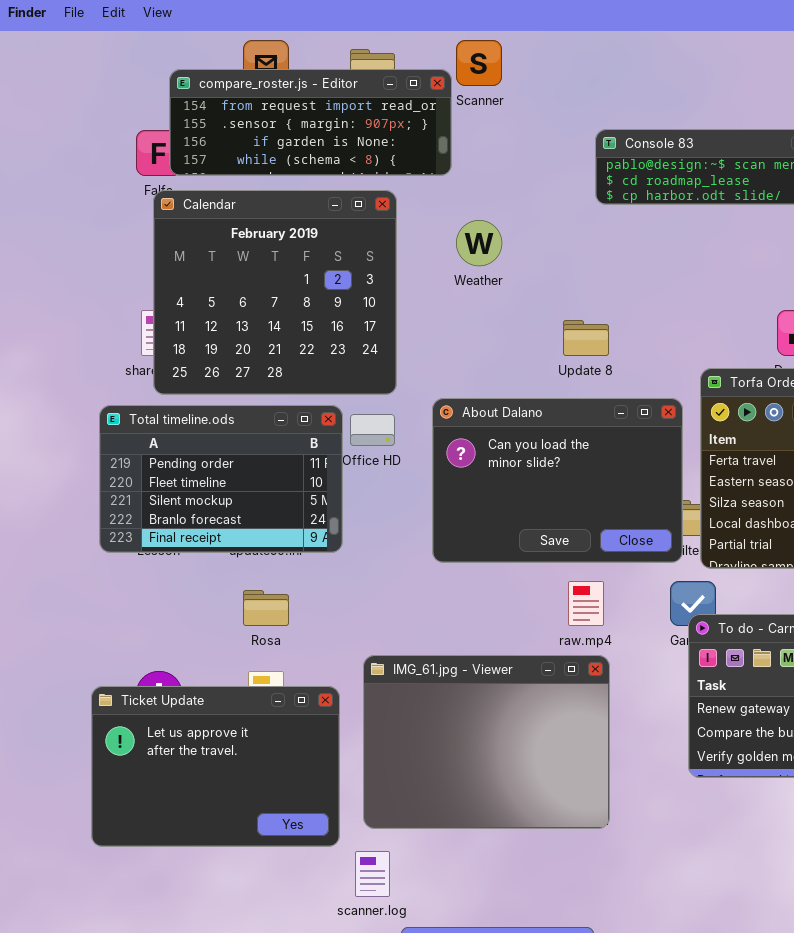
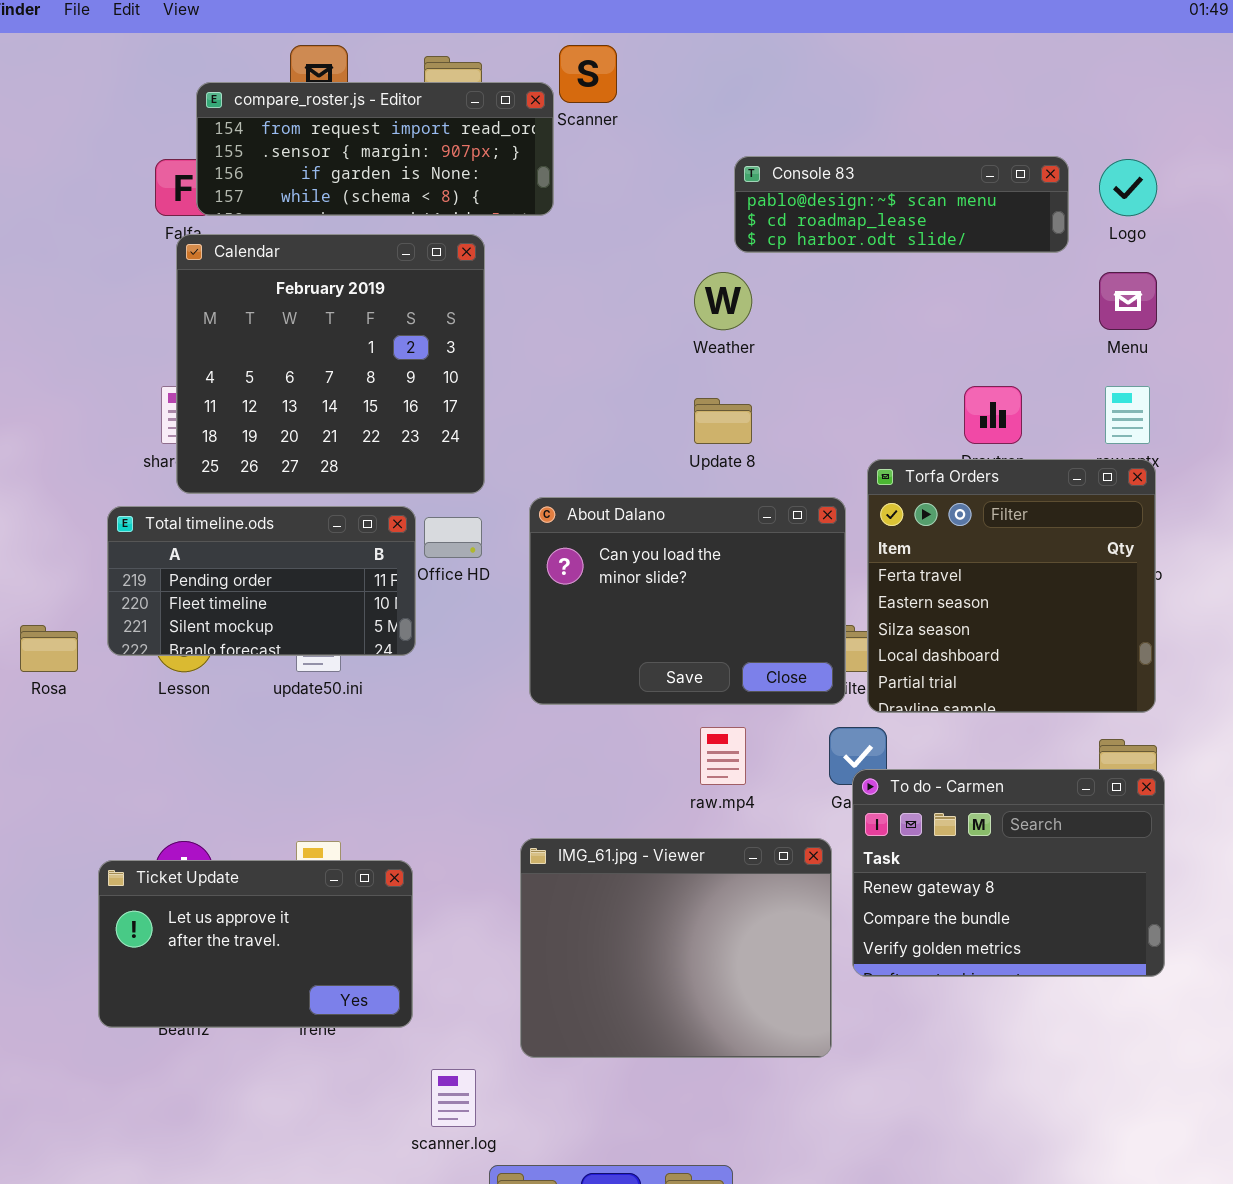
Weather: [456,220,502,266] -> [694,272,752,330], moved
Total timeline.ods: [99,405,343,553] -> [107,506,416,656], resized
Rosa: [243,590,289,626] -> [20,625,78,672], moved
IMG_61.jpg - Viewer: [363,655,610,829] -> [520,838,832,1058], moved
Ticket Update: [91,686,340,847] -> [98,860,413,1028], resized

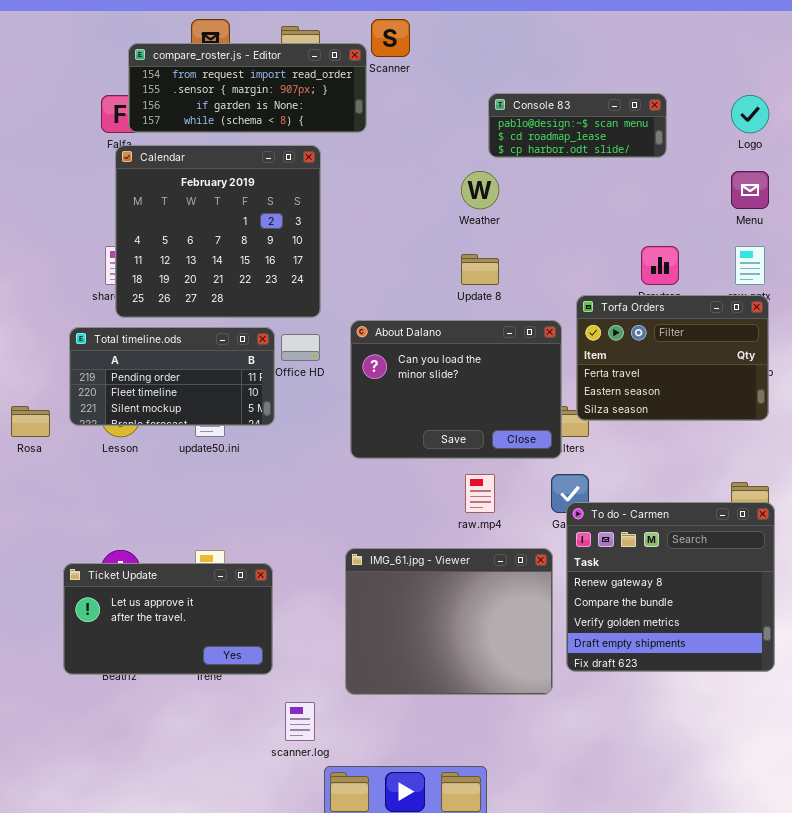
Console 83: [734,156,1069,253] -> [488,93,667,158], resized
Torfa Orders: [867,459,1156,713] -> [576,295,769,421], resized
To do - Carmen: [852,769,1165,977] -> [566,502,775,672], resized

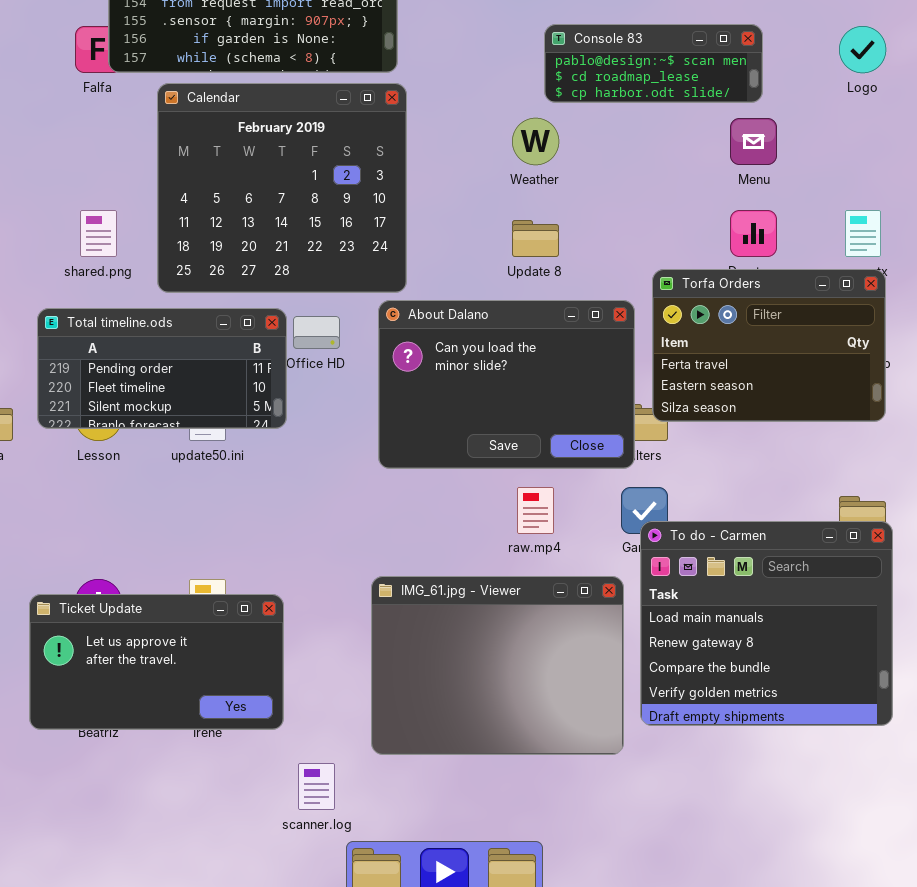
Calendar: [115,145,321,318] -> [157,83,407,293], moved
Menu: [731,171,769,209] -> [730,118,777,165], moved
To do - Carmen: [566,502,775,672] -> [640,521,893,726], scrolled up 1 row

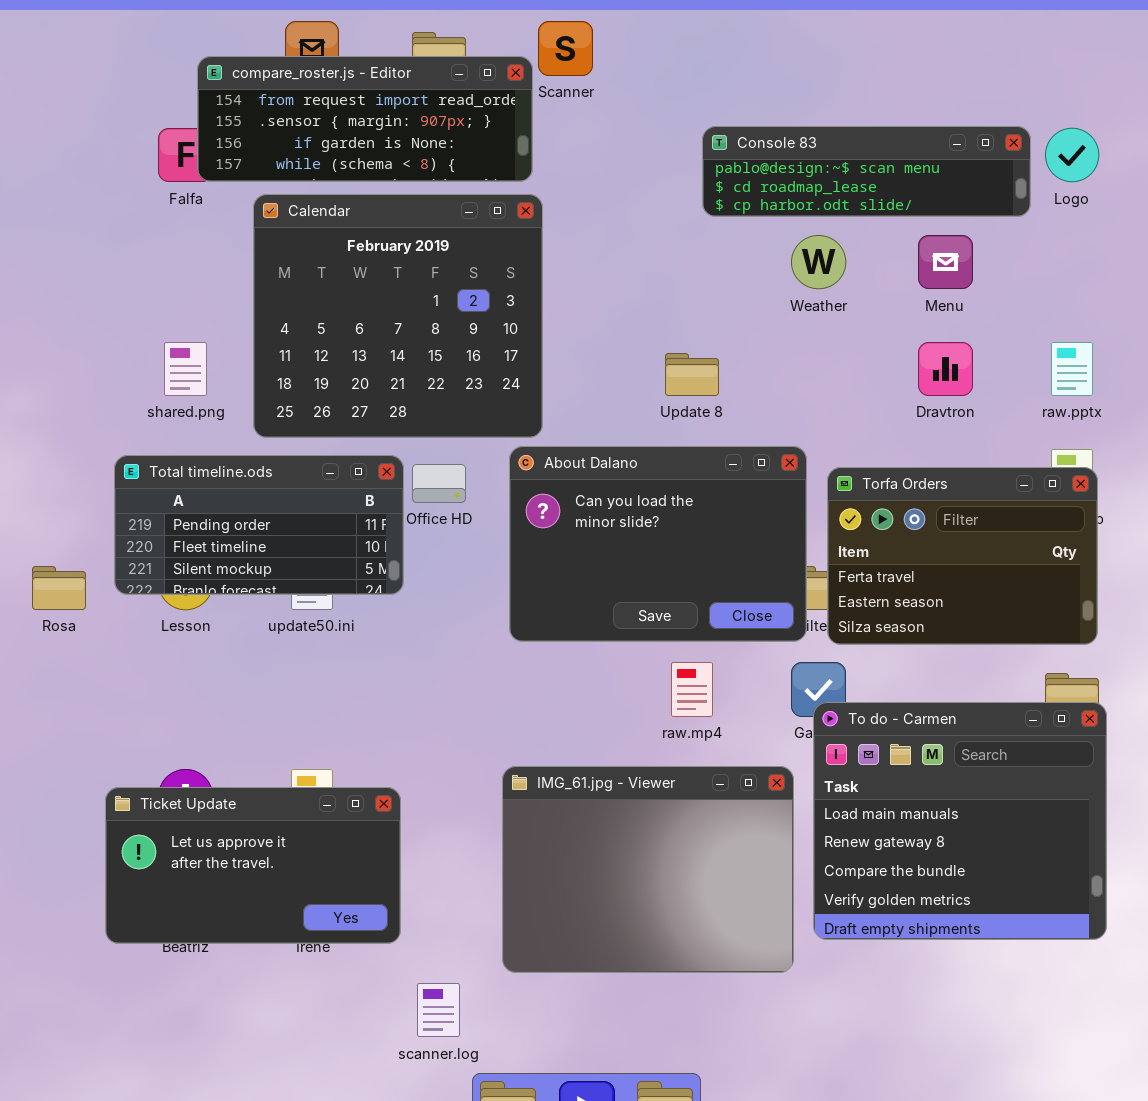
Console 83: [544,24,763,103] -> [702,126,1031,217], resized
Weather: [512,118,559,165] -> [791,235,846,289], moved
Torfa Orders: [652,269,886,422] -> [827,467,1098,645], moved

